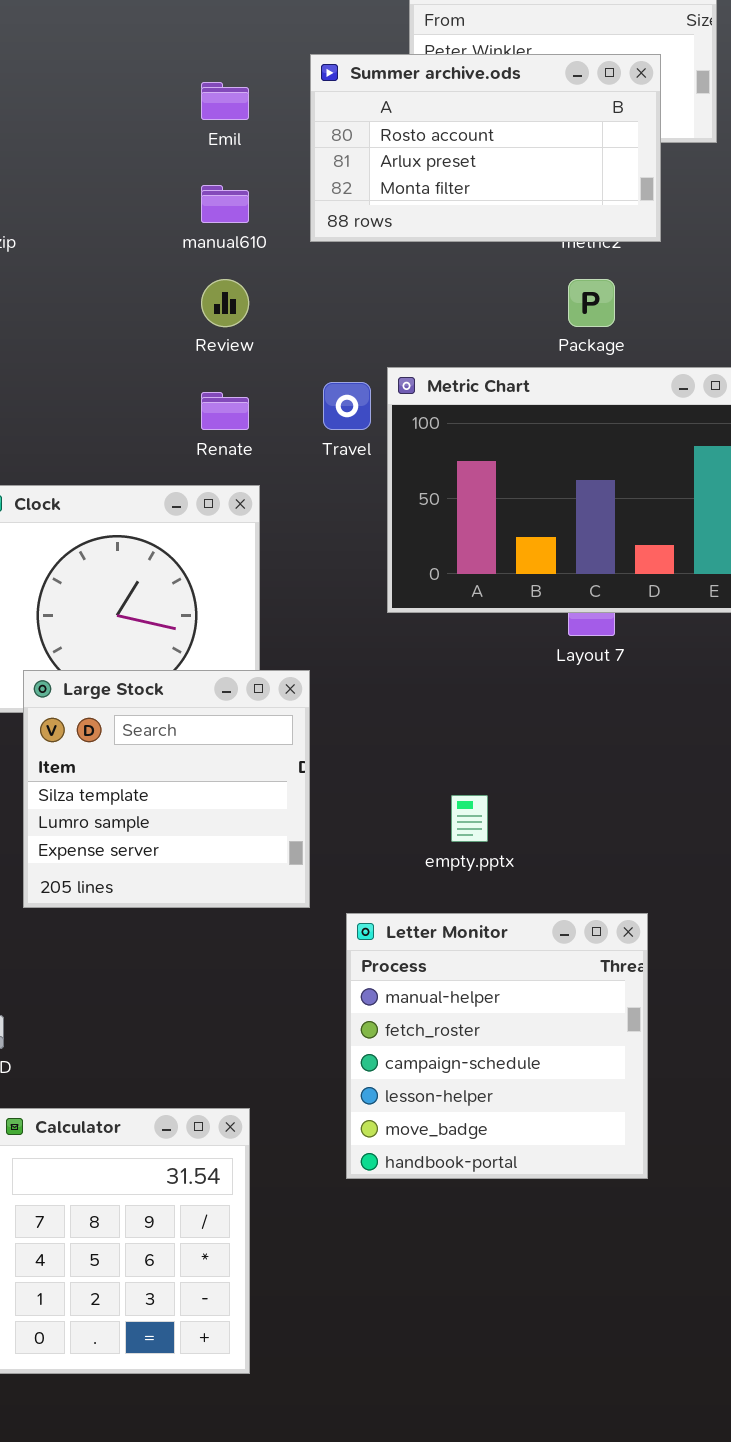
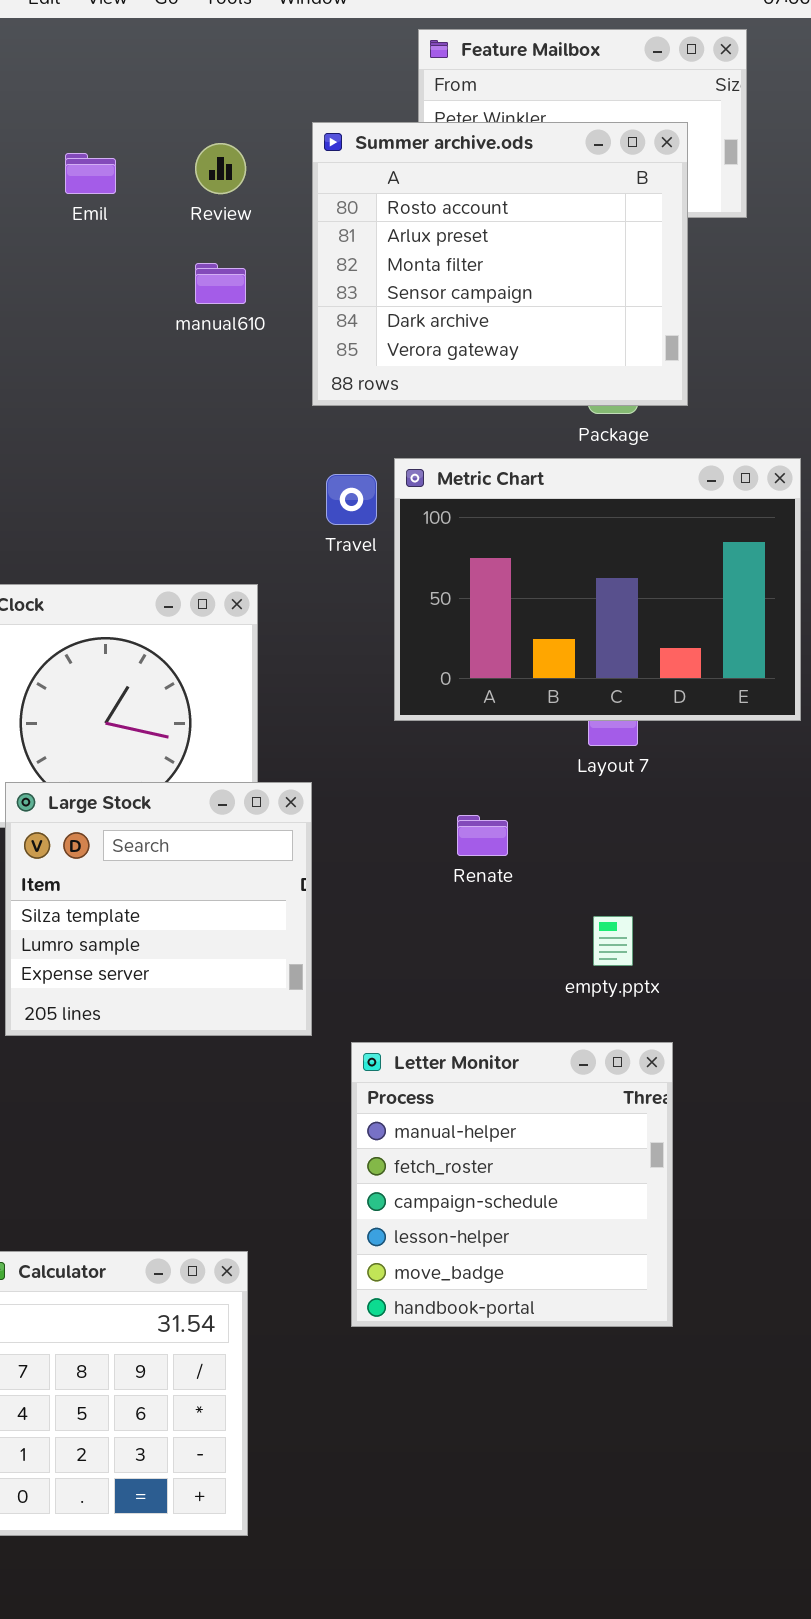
Summer archive.ods: [310,54,661,242] -> [312,122,688,406], resized
Emil: [201,82,249,120] -> [65,153,116,194], moved
Review: [201,279,249,327] -> [195,143,246,194], moved
Renate: [201,392,249,430] -> [457,815,508,856], moved
empty.pptx: [451,795,488,842] -> [593,916,633,966], moved

